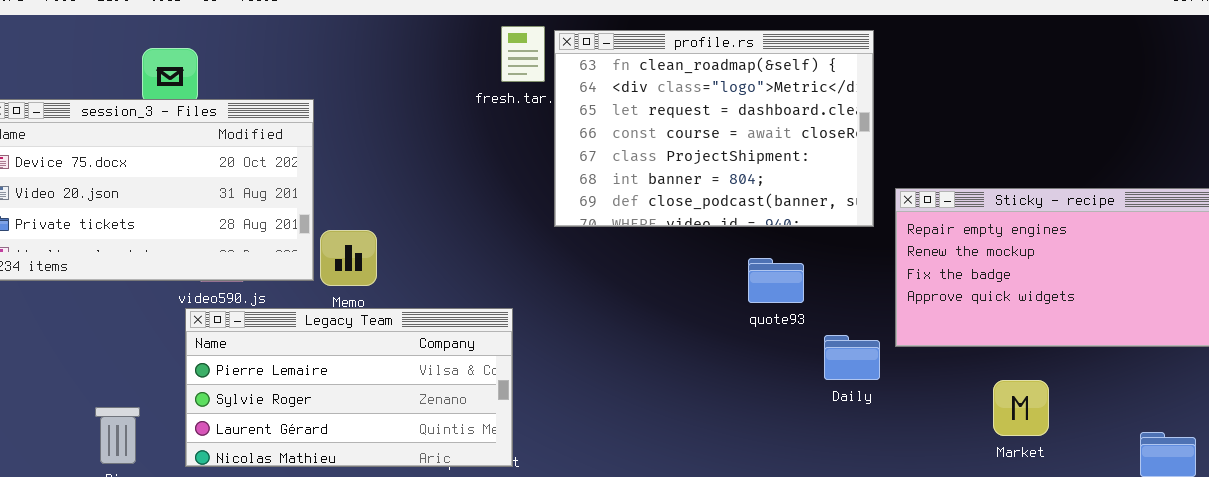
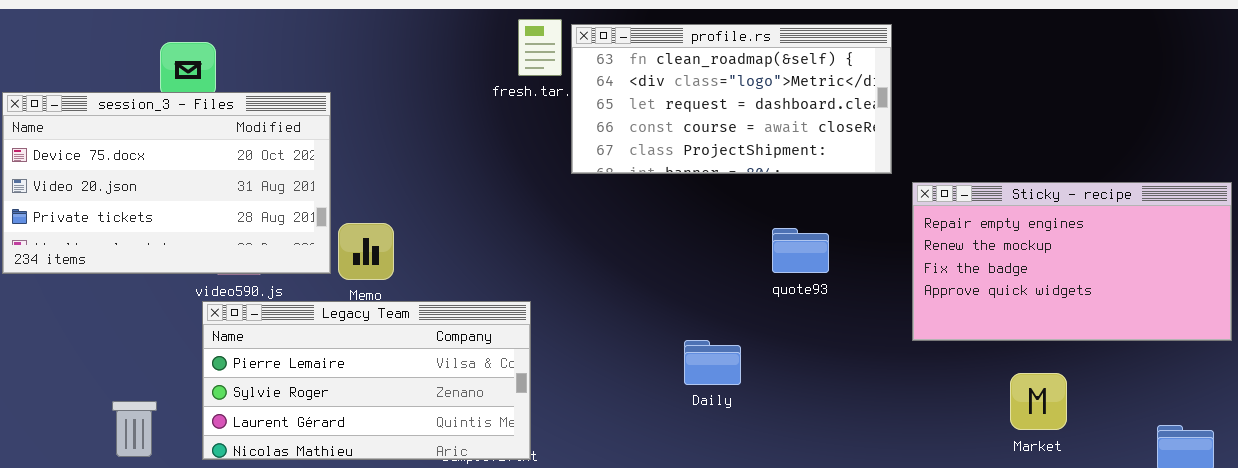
profile.rs: [554,30,874,227] -> [571,24,892,174], resized
quote93: [748,258,804,303] -> [772,228,829,273], moved
Daily: [824,335,880,380] -> [684,340,741,385], moved

